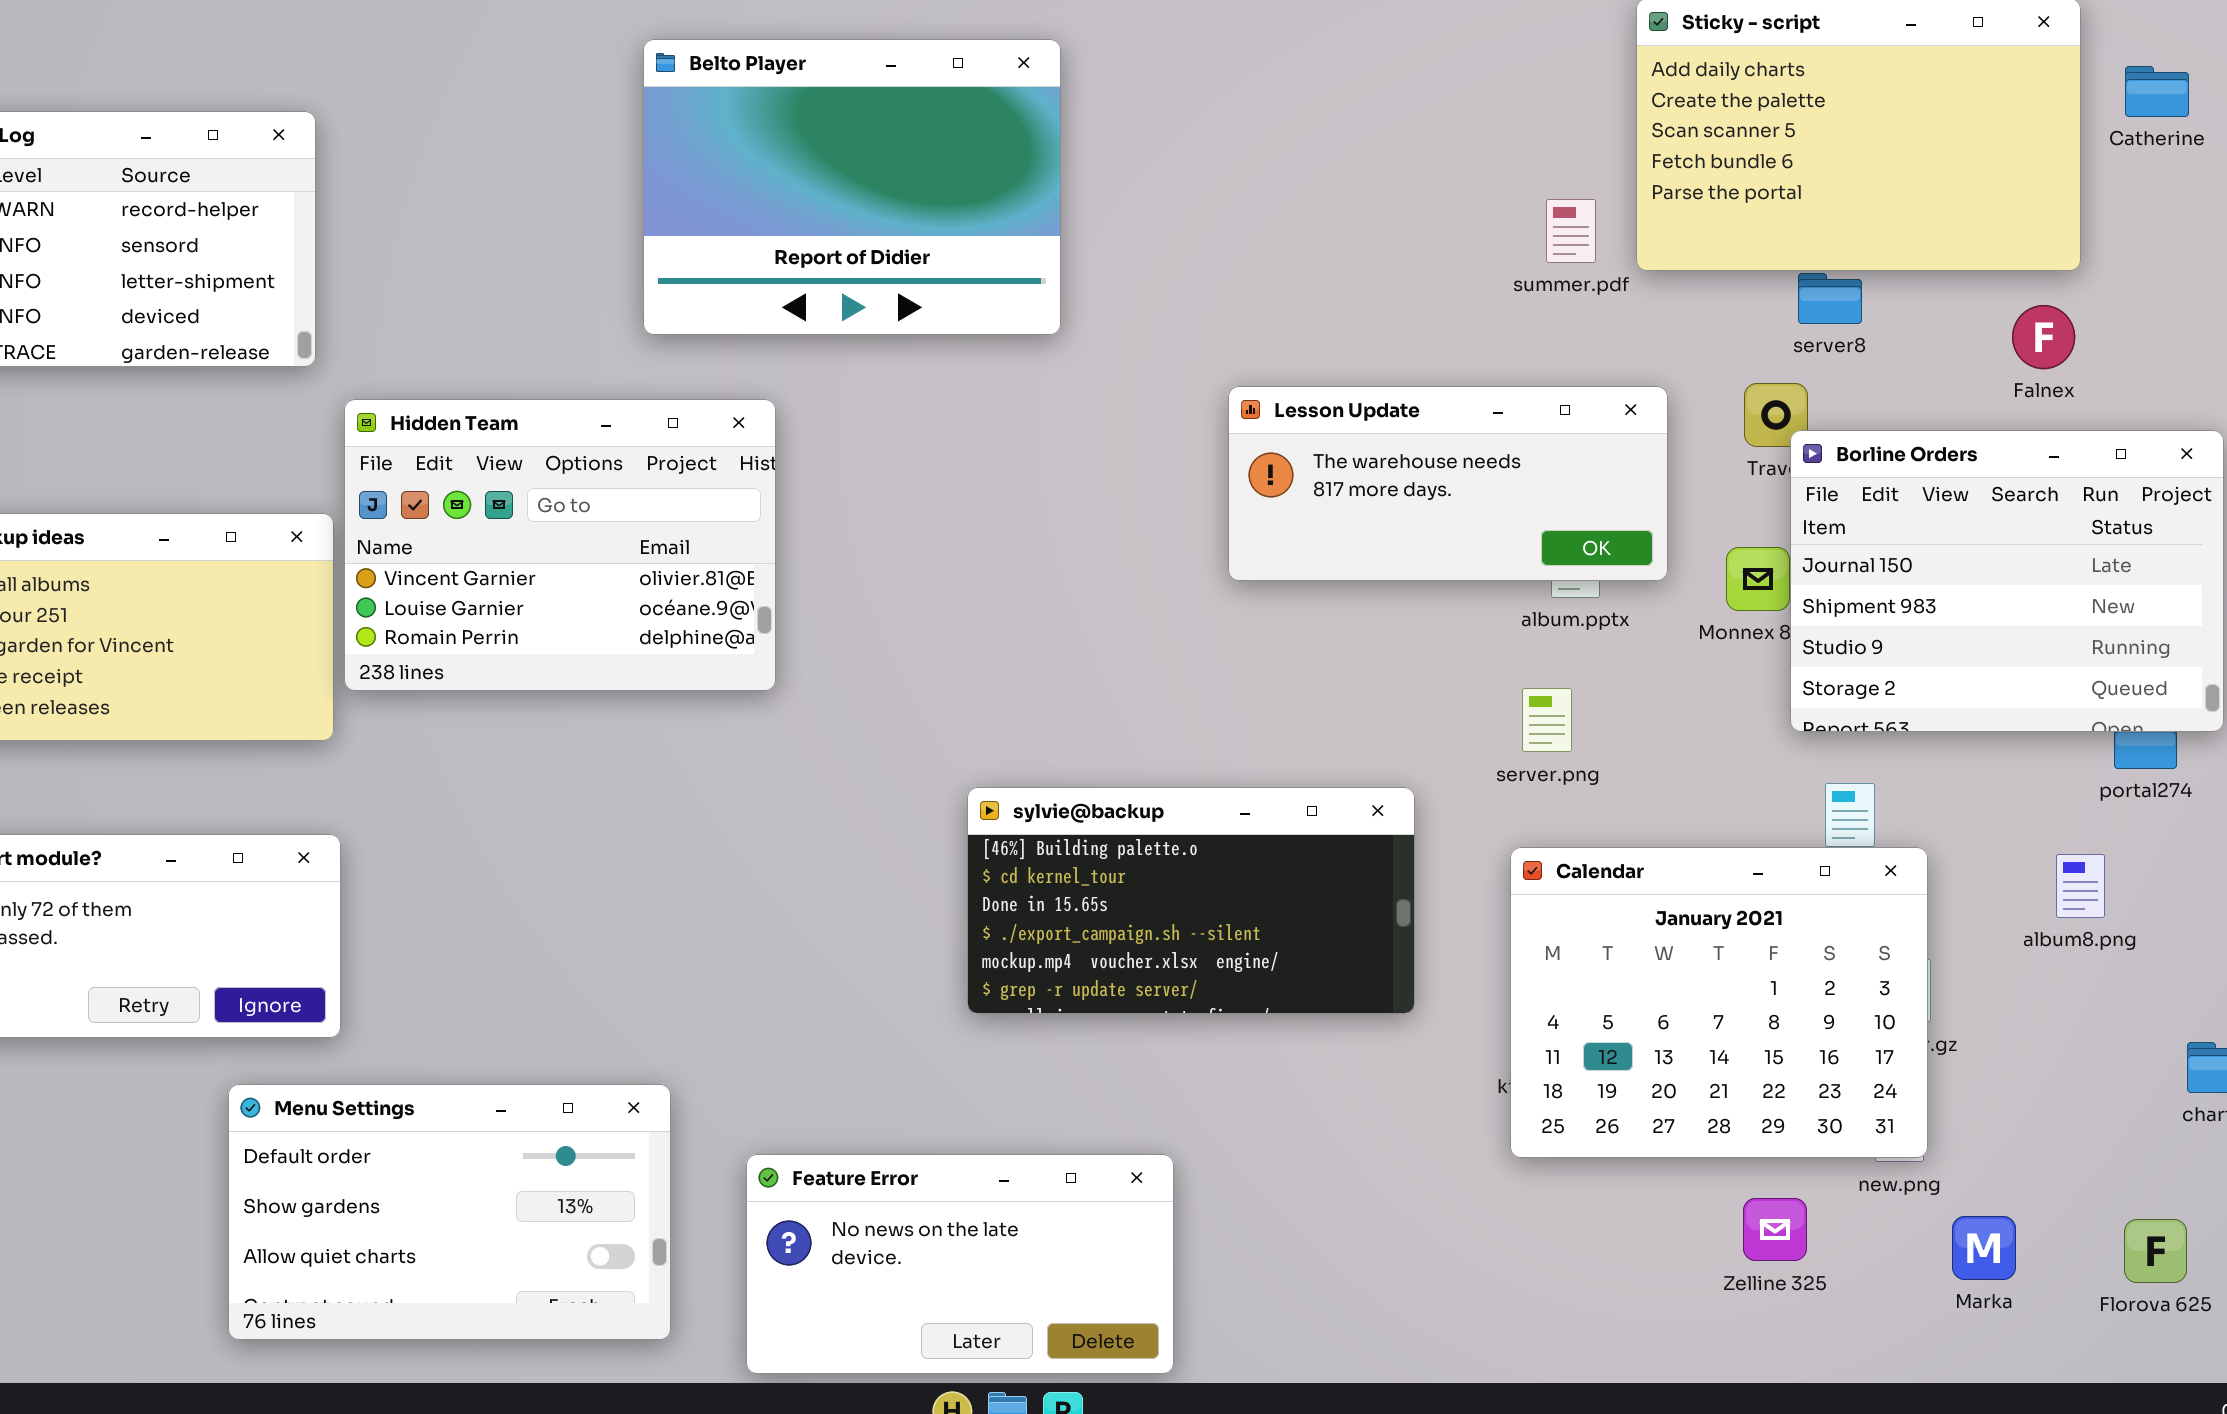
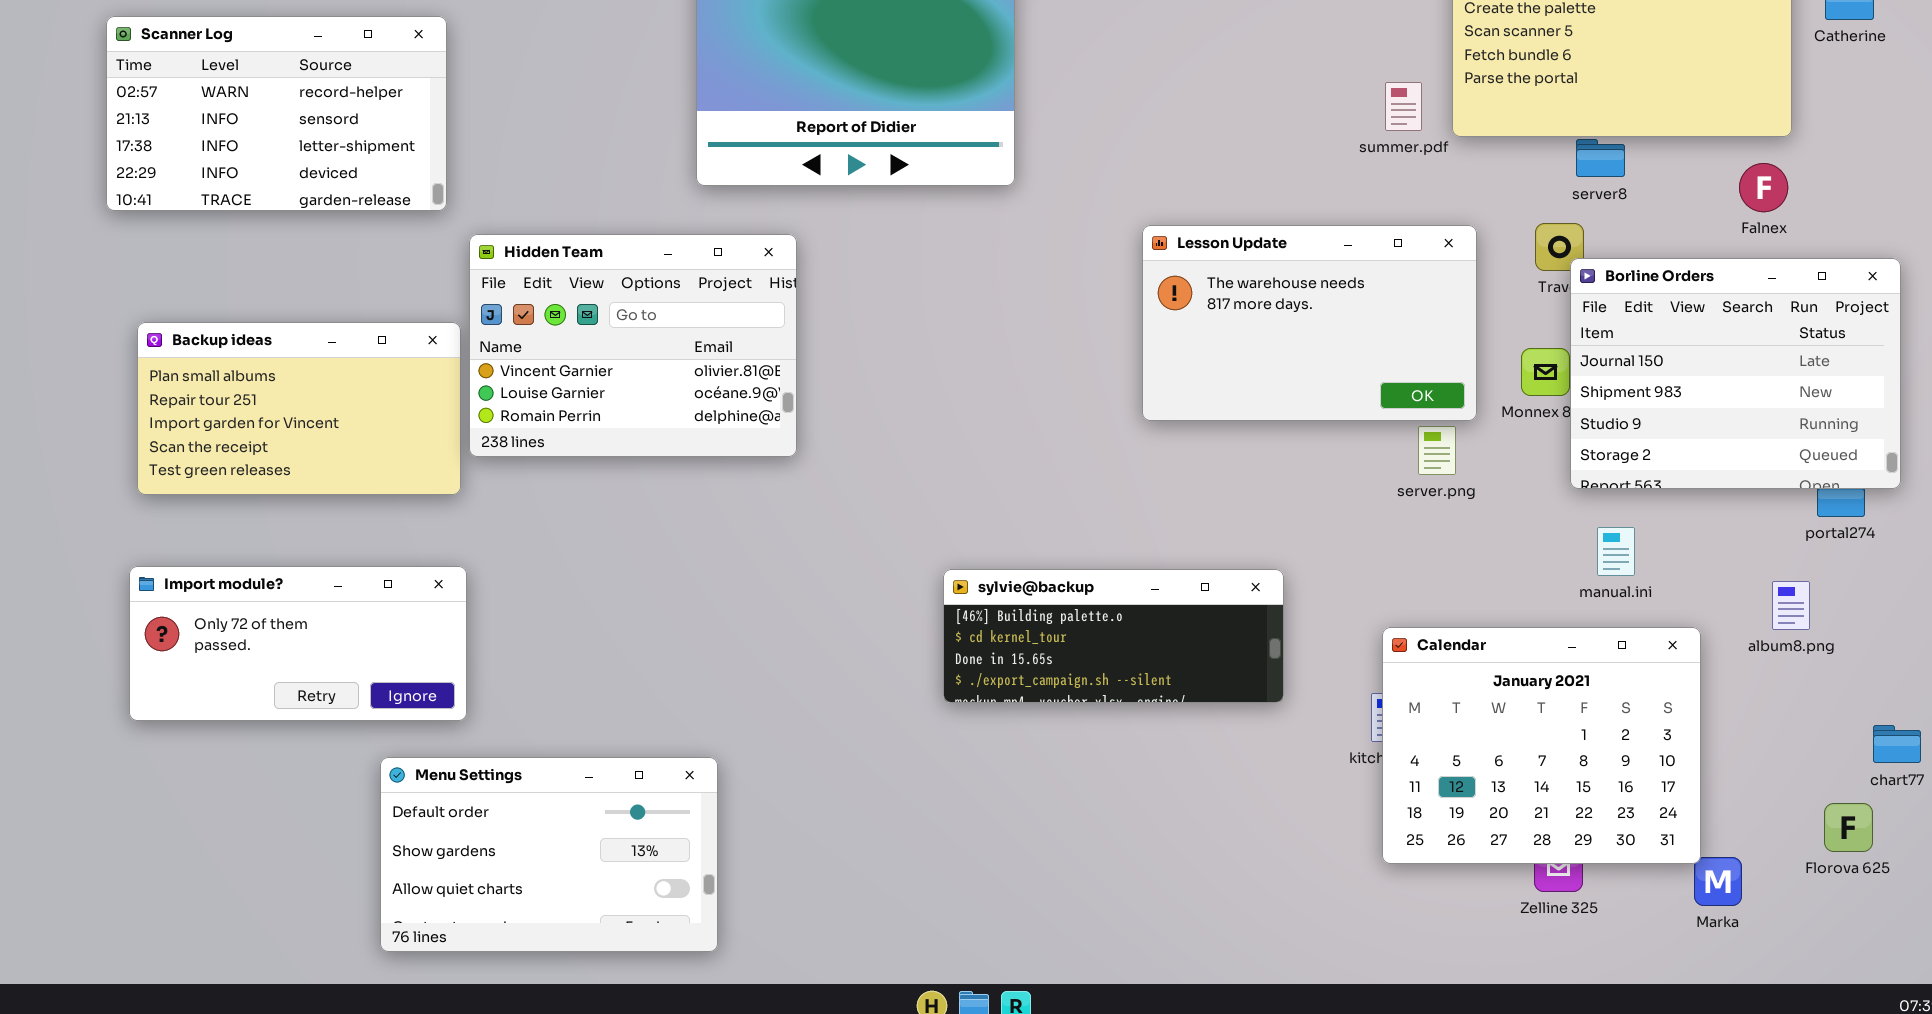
Lesson Update: [1228,386,1668,581] -> [1142,225,1477,421], resized
server.png: [1522,688,1572,752] -> [1418,426,1456,475], moved
sylvie@backup: [967,787,1415,1014] -> [943,569,1284,703], resized
Calendar: [1510,847,1928,1158] -> [1382,627,1701,864], moved
Feature Error: [746,1154,1174,1374] -> none, closed
Florova 625: [2124,1219,2187,1283] -> [1824,803,1873,852], moved

